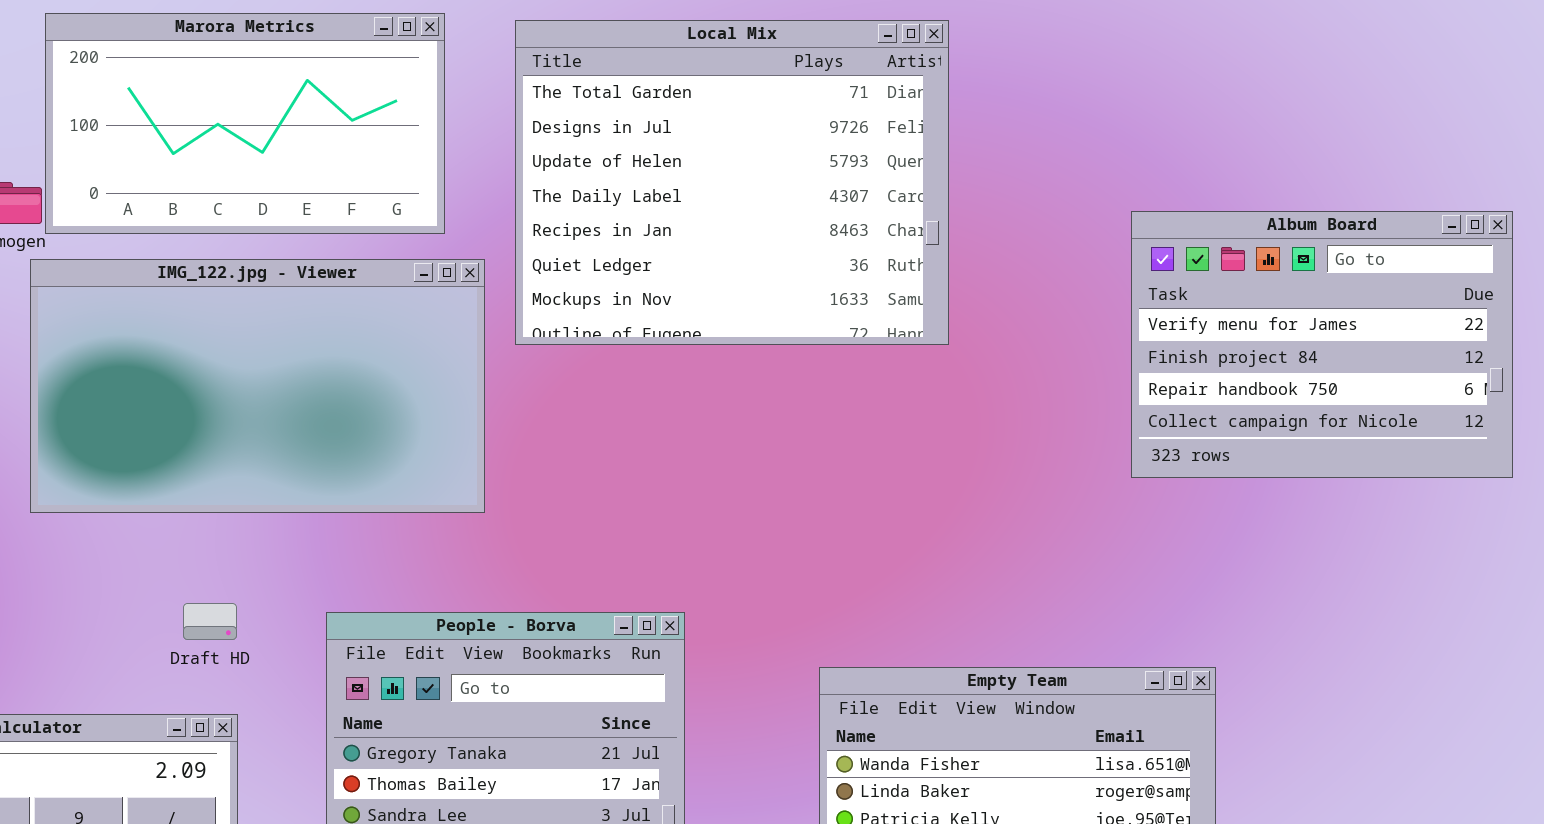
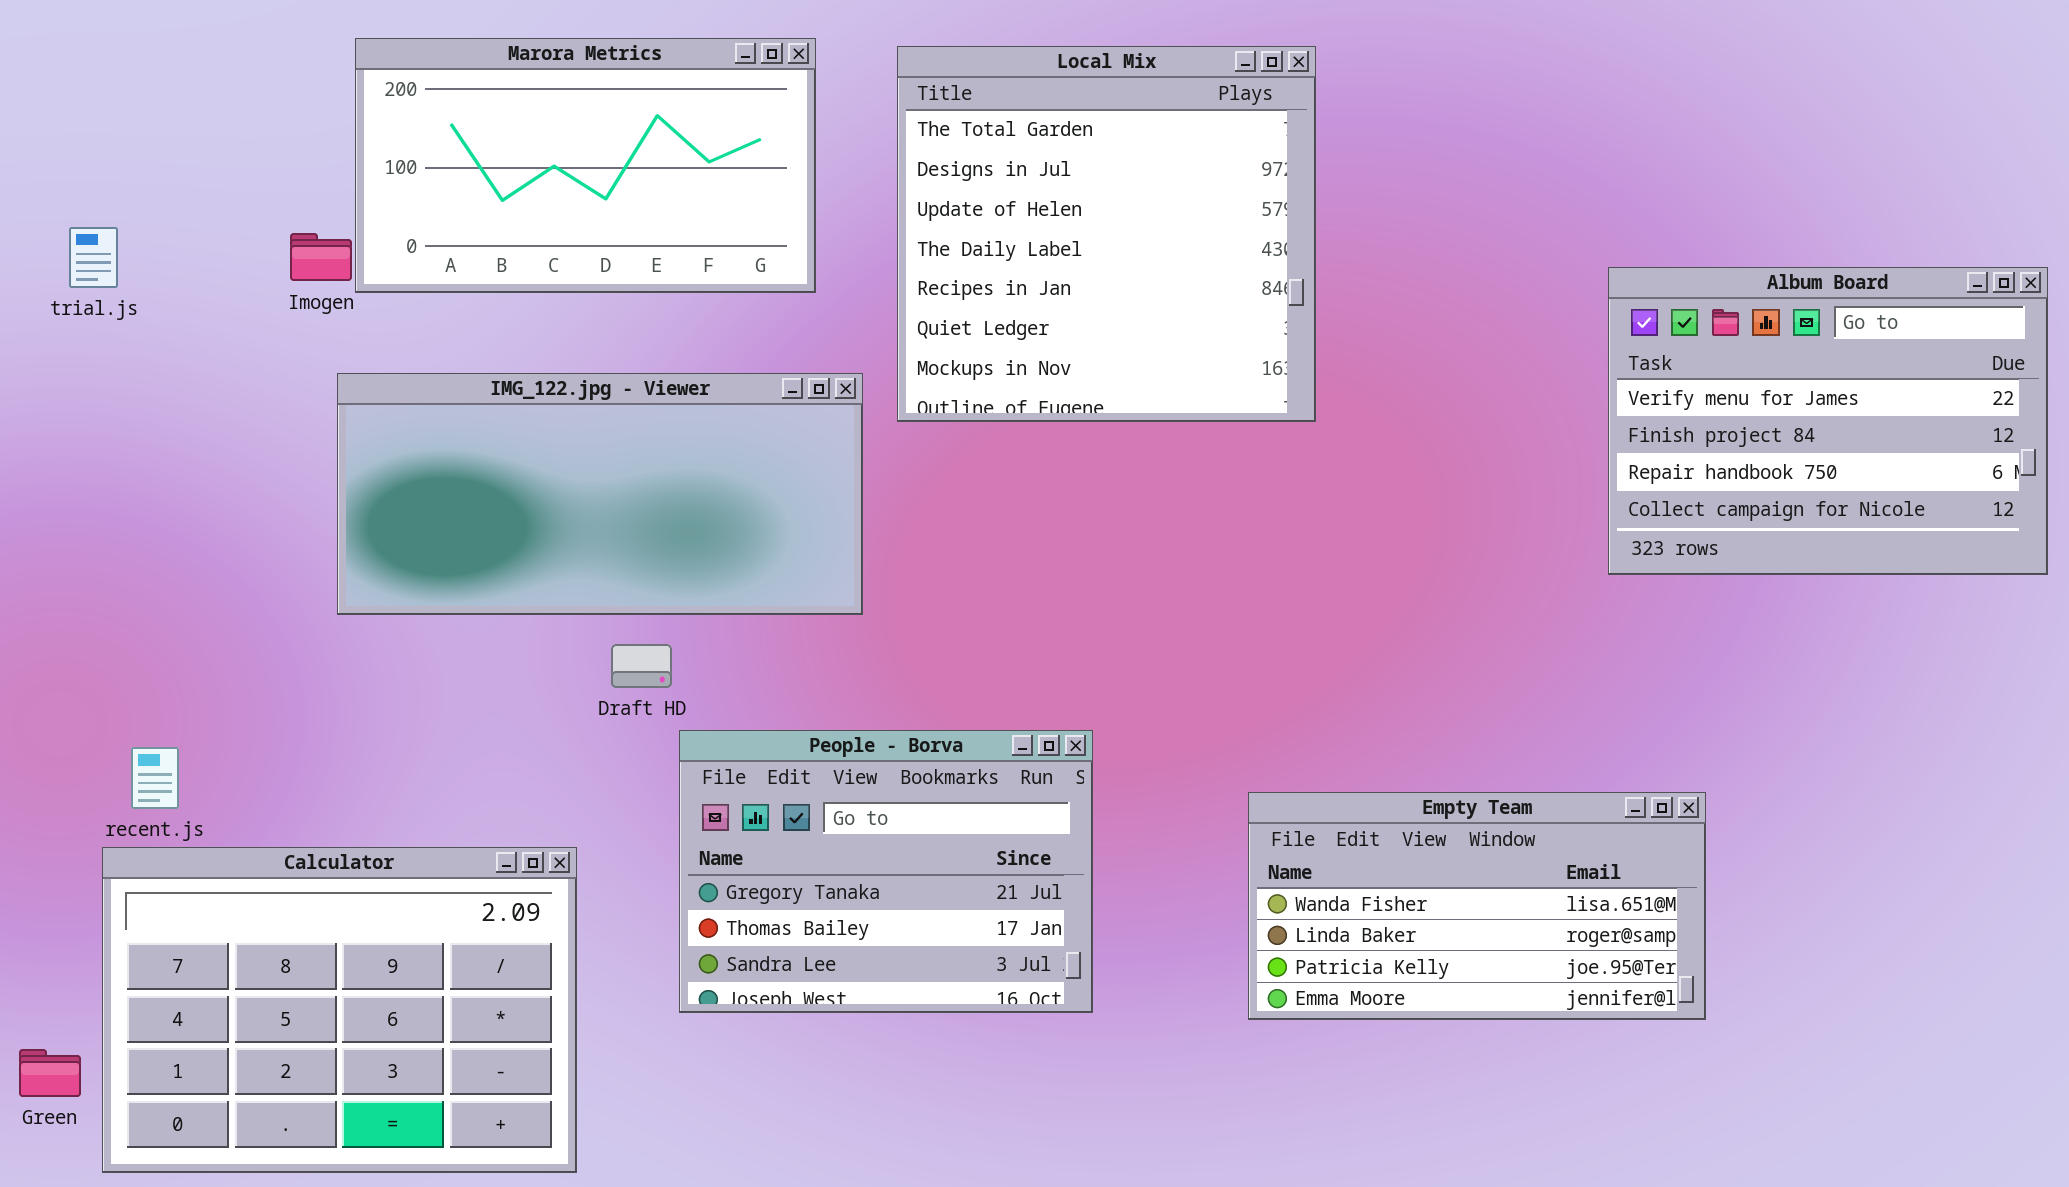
Local Mix: [515,20,949,345] -> [897,46,1316,422], resized
IMG_122.jpg - Viewer: [30,259,485,513] -> [337,373,863,615], resized
Draft HD: [183,603,237,640] -> [611,644,672,688], moved

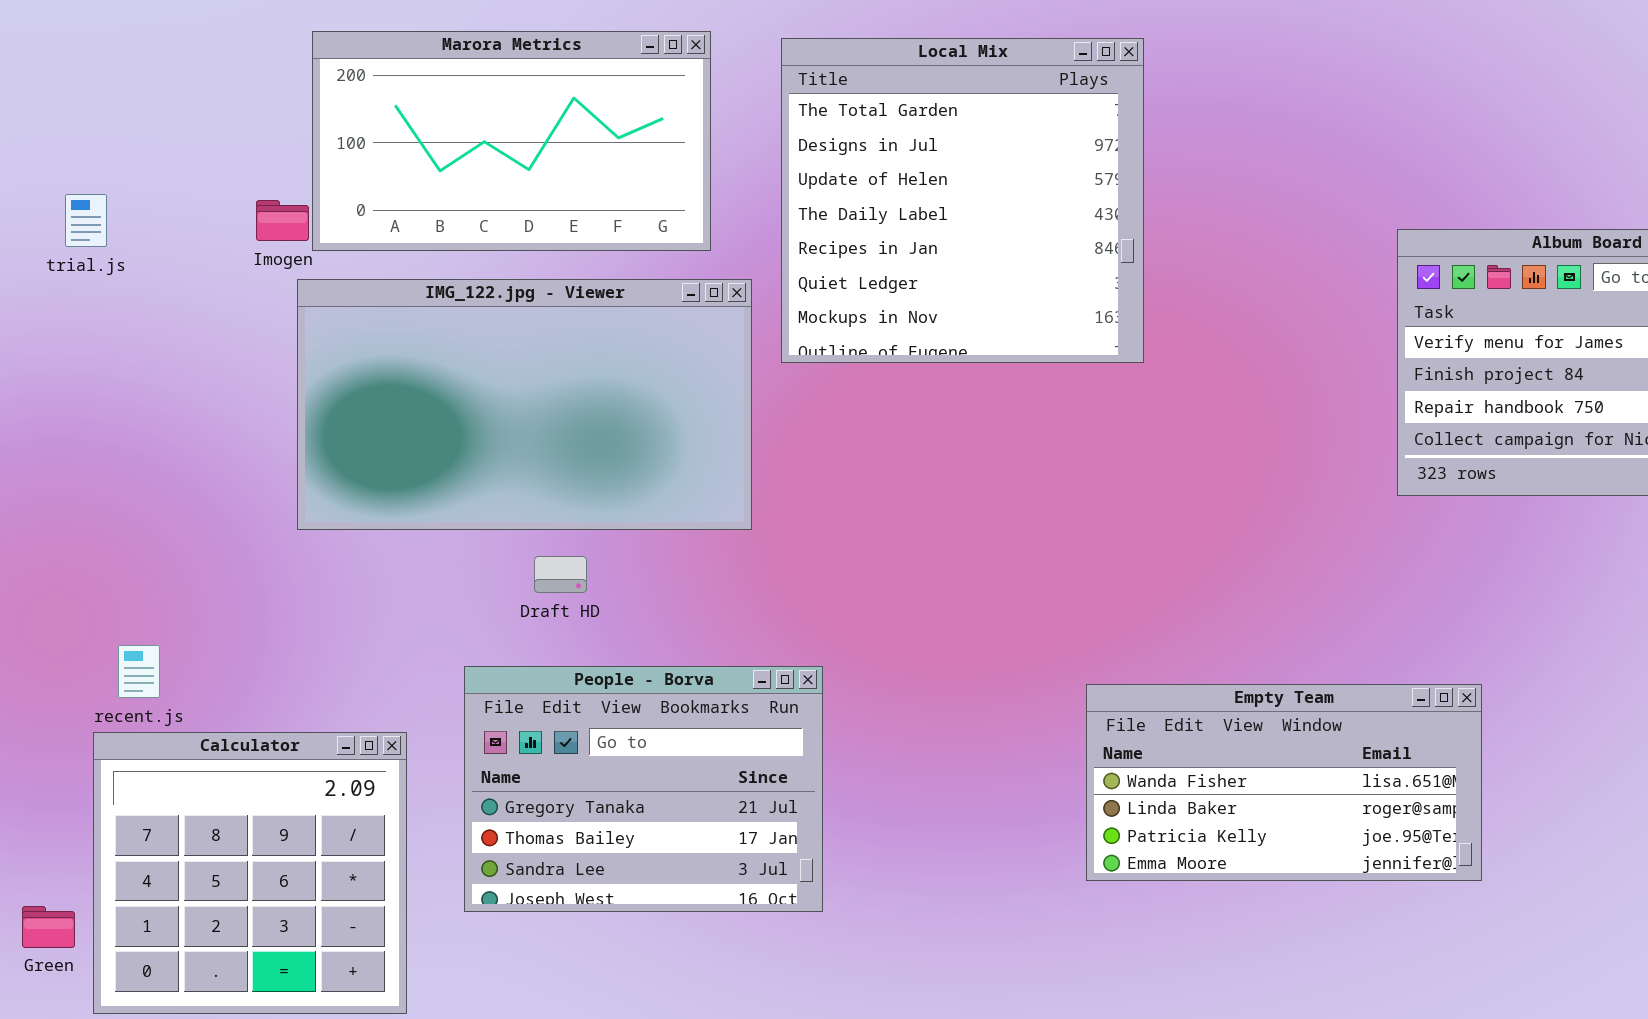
IMG_122.jpg - Viewer: [337,373,863,615] -> [297,279,752,530], resized
People - Borva: [679,730,1093,1013] -> [464,666,823,912], moved
Calculator: [102,847,577,1173] -> [93,732,407,1014], resized

